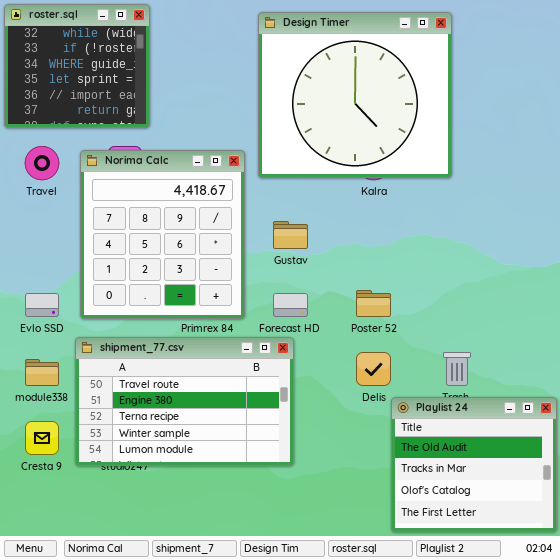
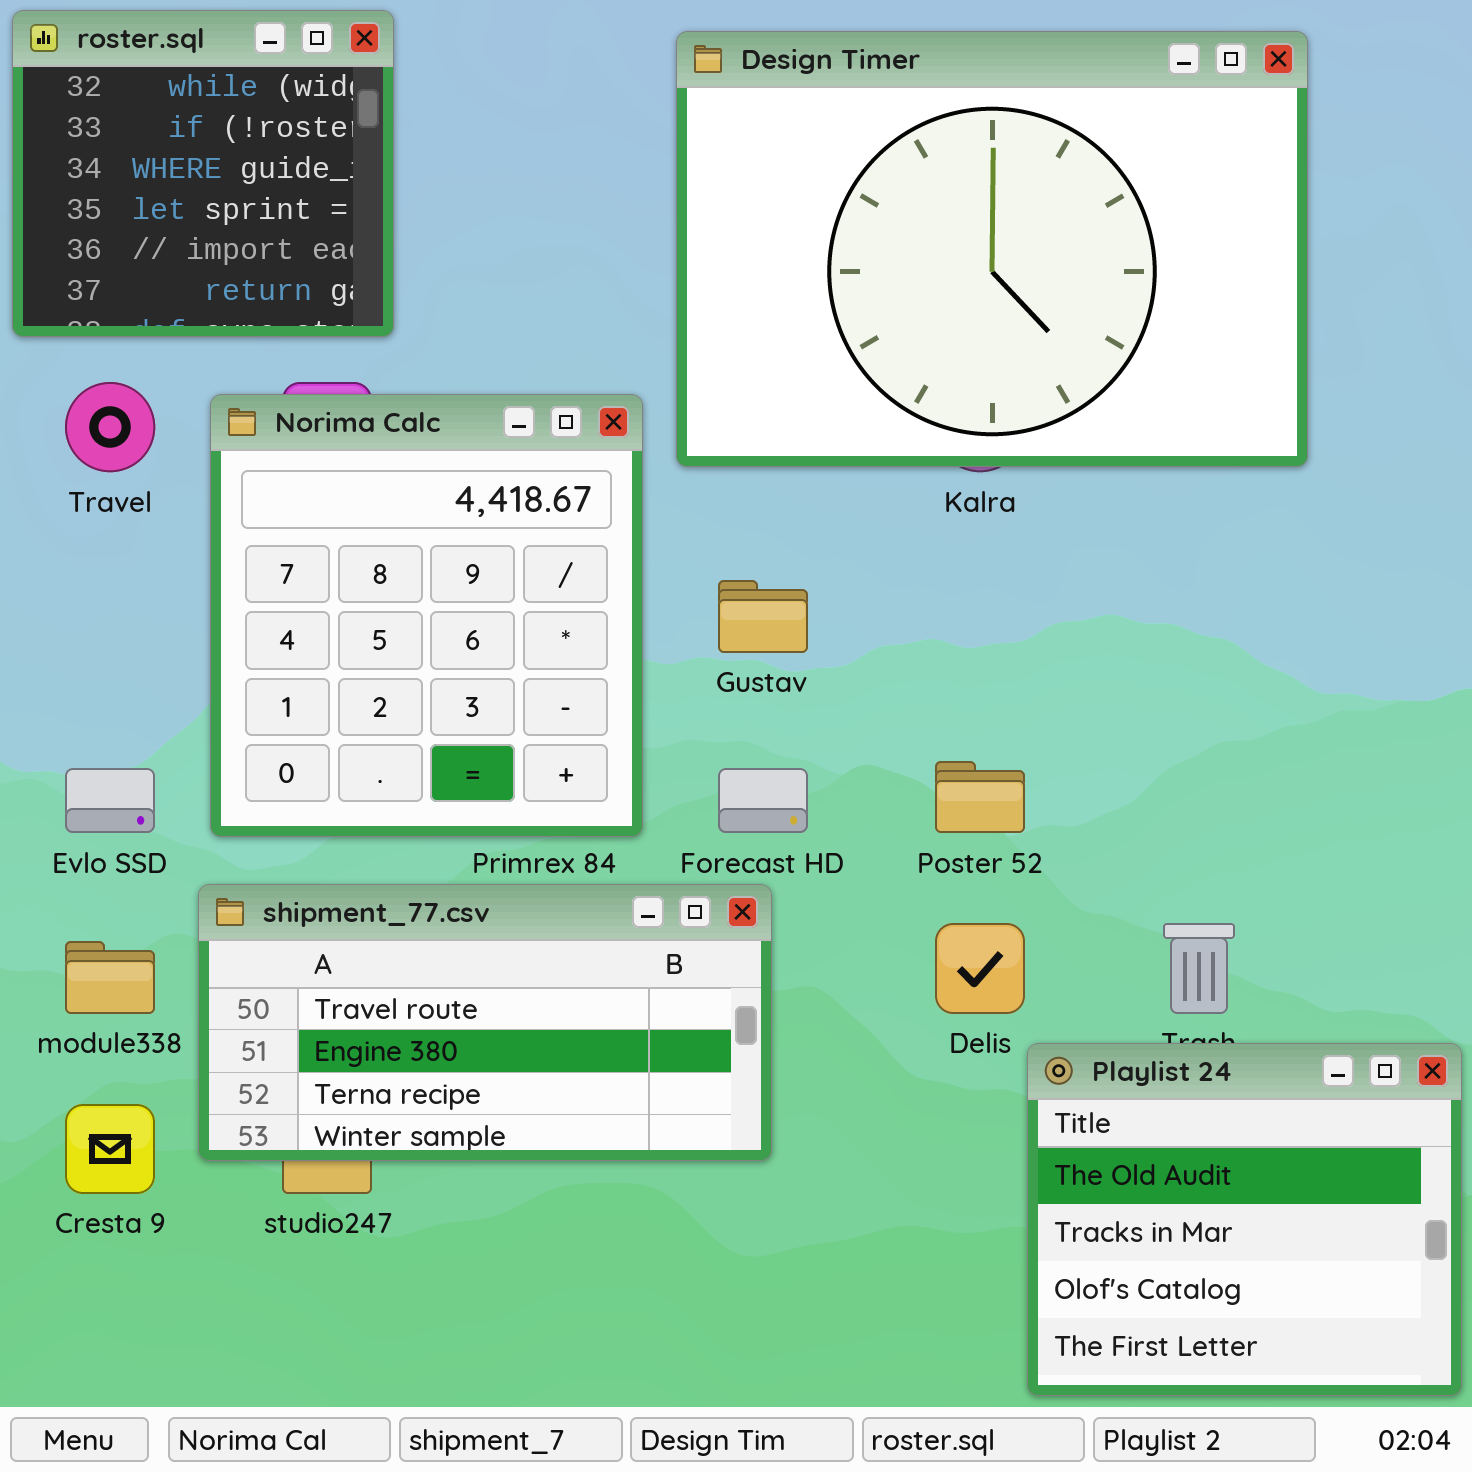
Design Timer: [258,12,452,178] -> [676,31,1308,467], resized
shipment_77.csv: [75,337,294,466] -> [198,884,772,1161], resized

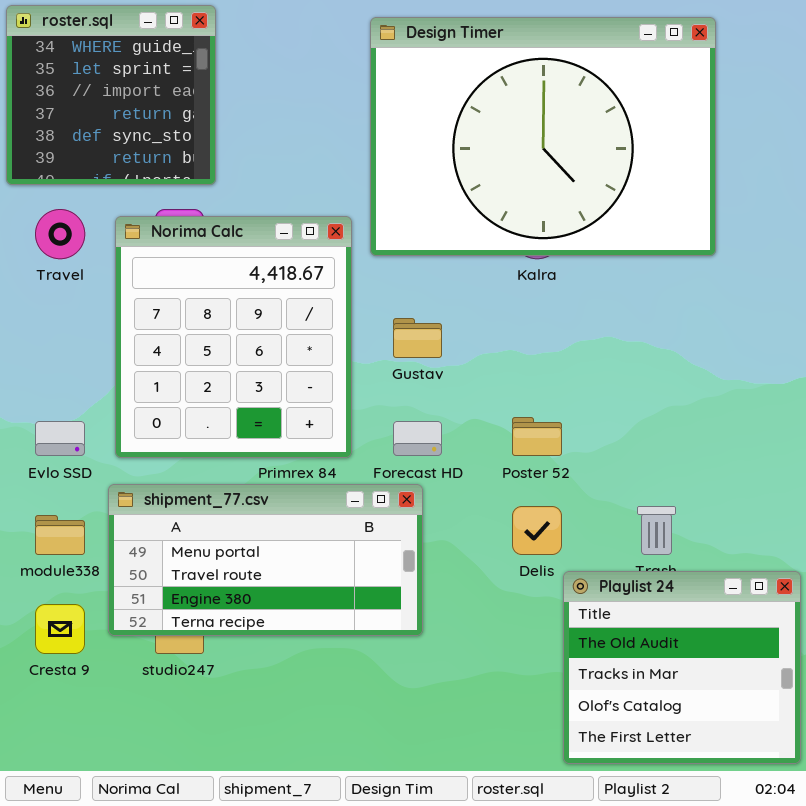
roster.sql: [12,10,394,337] -> [6,5,216,185], scrolled down 2 rows
shipment_77.csv: [198,884,772,1161] -> [108,484,423,636], scrolled up 1 row

